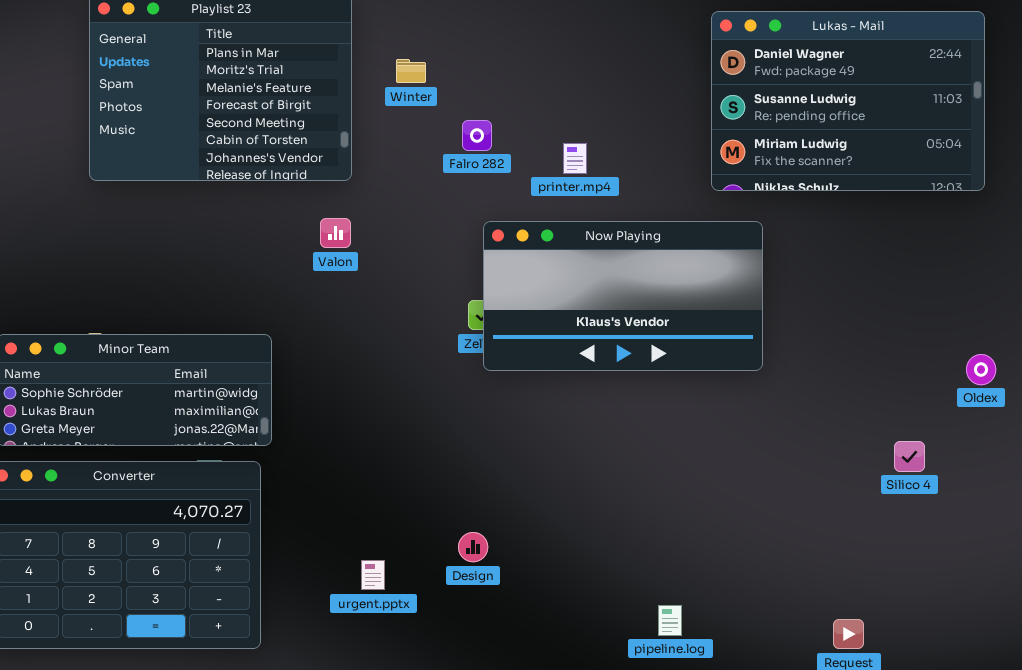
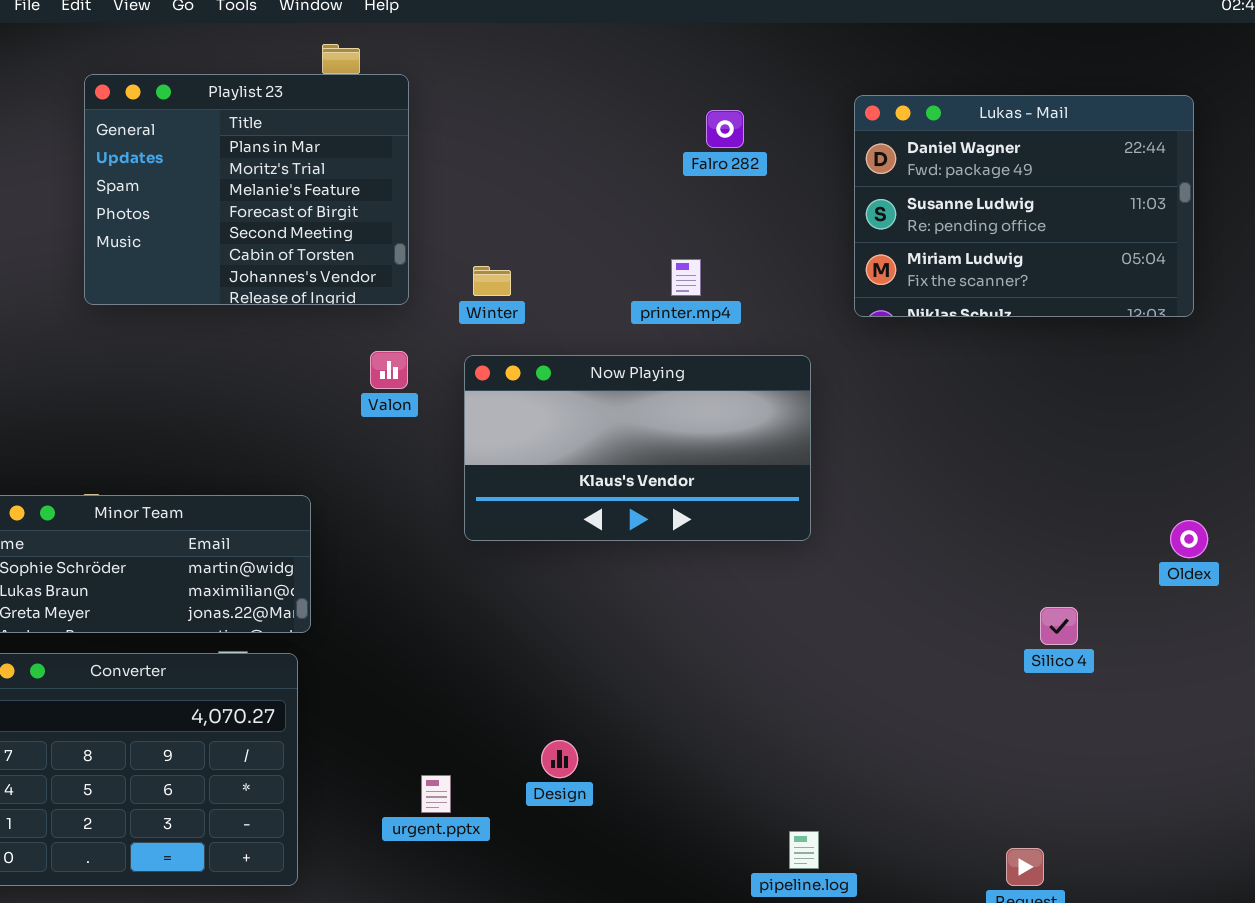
Winter: [396,59,426,83] -> [473,266,511,296], moved
Falro 282: [462,120,492,151] -> [706,110,744,148], moved
Now Playing: [483,221,763,371] -> [464,355,811,541], moved
Silico 4: [894,441,925,472] -> [1040,607,1078,645], moved

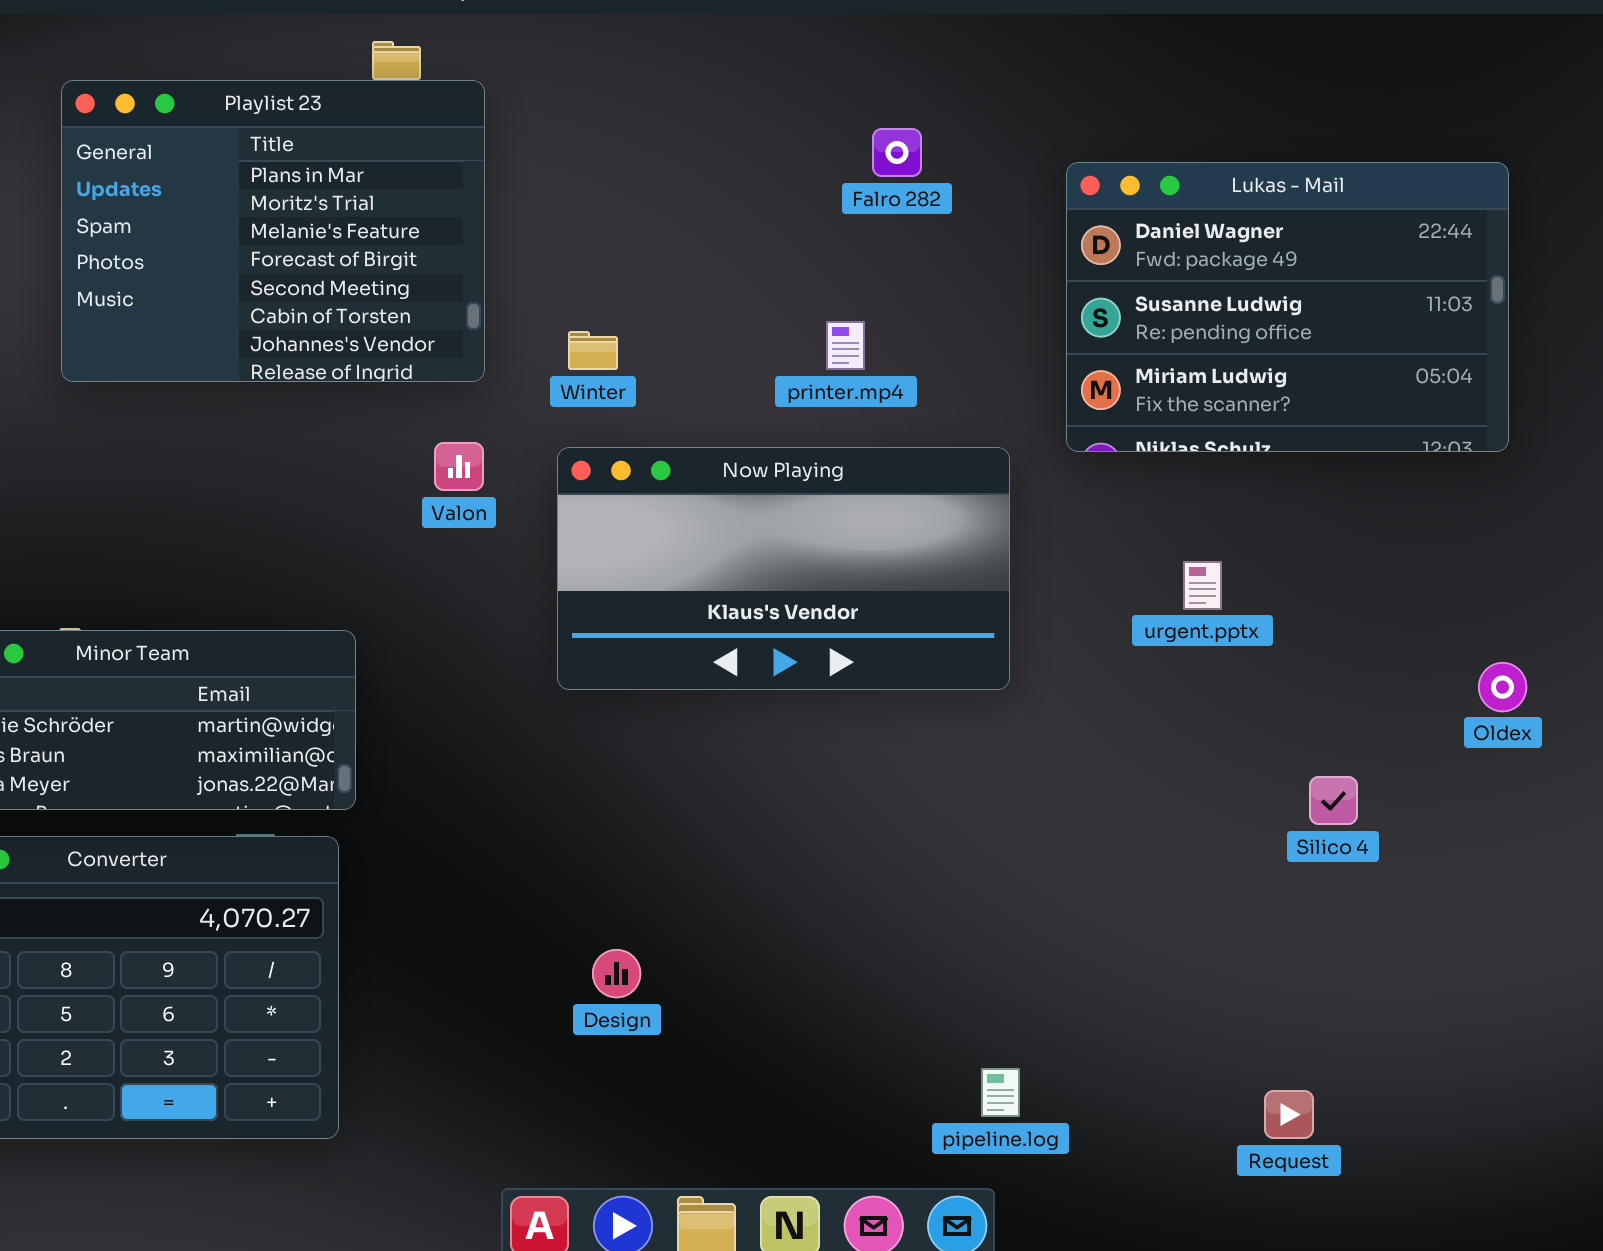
Lukas - Mail: [854,95,1194,317] -> [1066,162,1509,452], moved
Design: [541,740,578,778] -> [592,949,641,998], moved
urgent.pptx: [421,775,451,813] -> [1183,561,1222,610], moved

